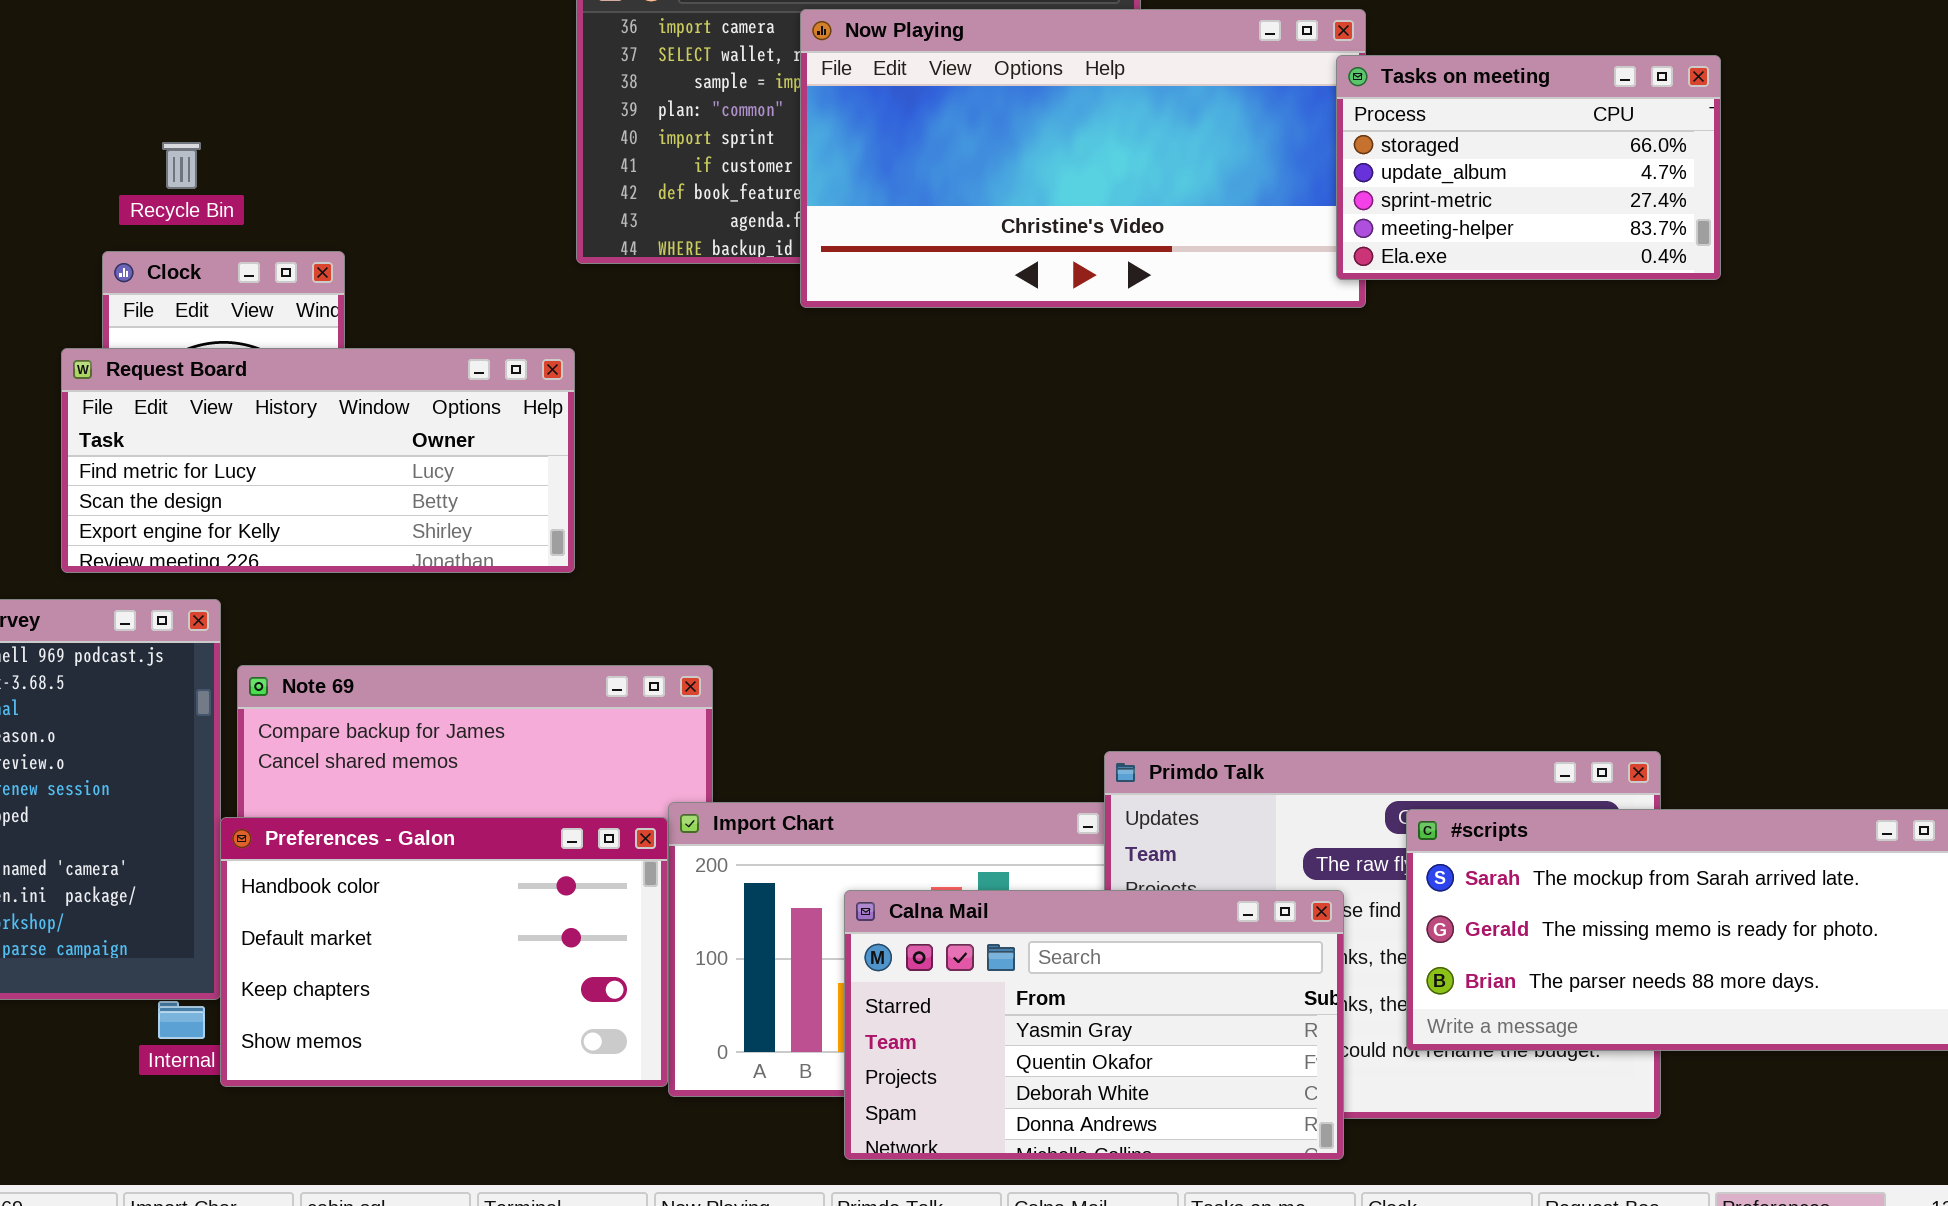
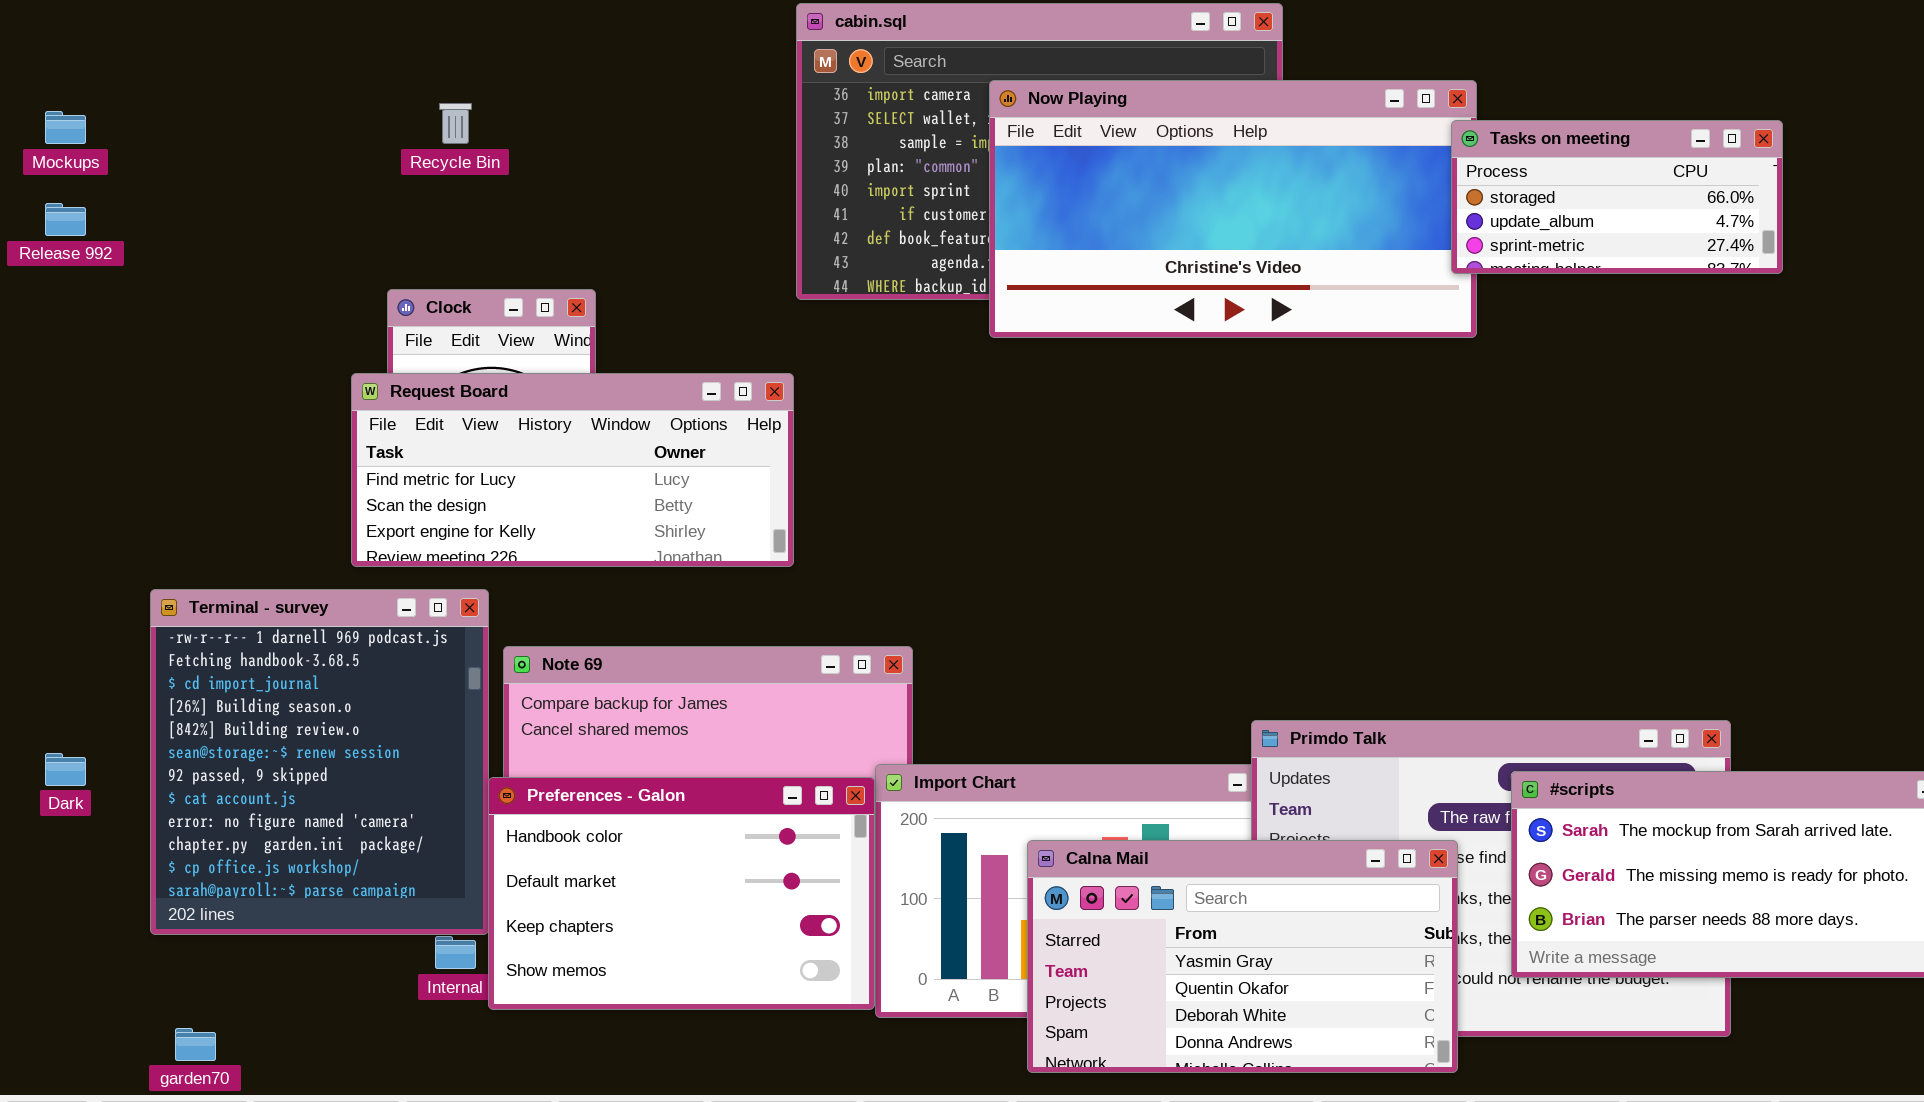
Tasks on meeting: [1336,55,1721,280] -> [1451,120,1783,274], resized
Recycle Bin: [162,142,201,189] -> [439,103,472,144], moved

